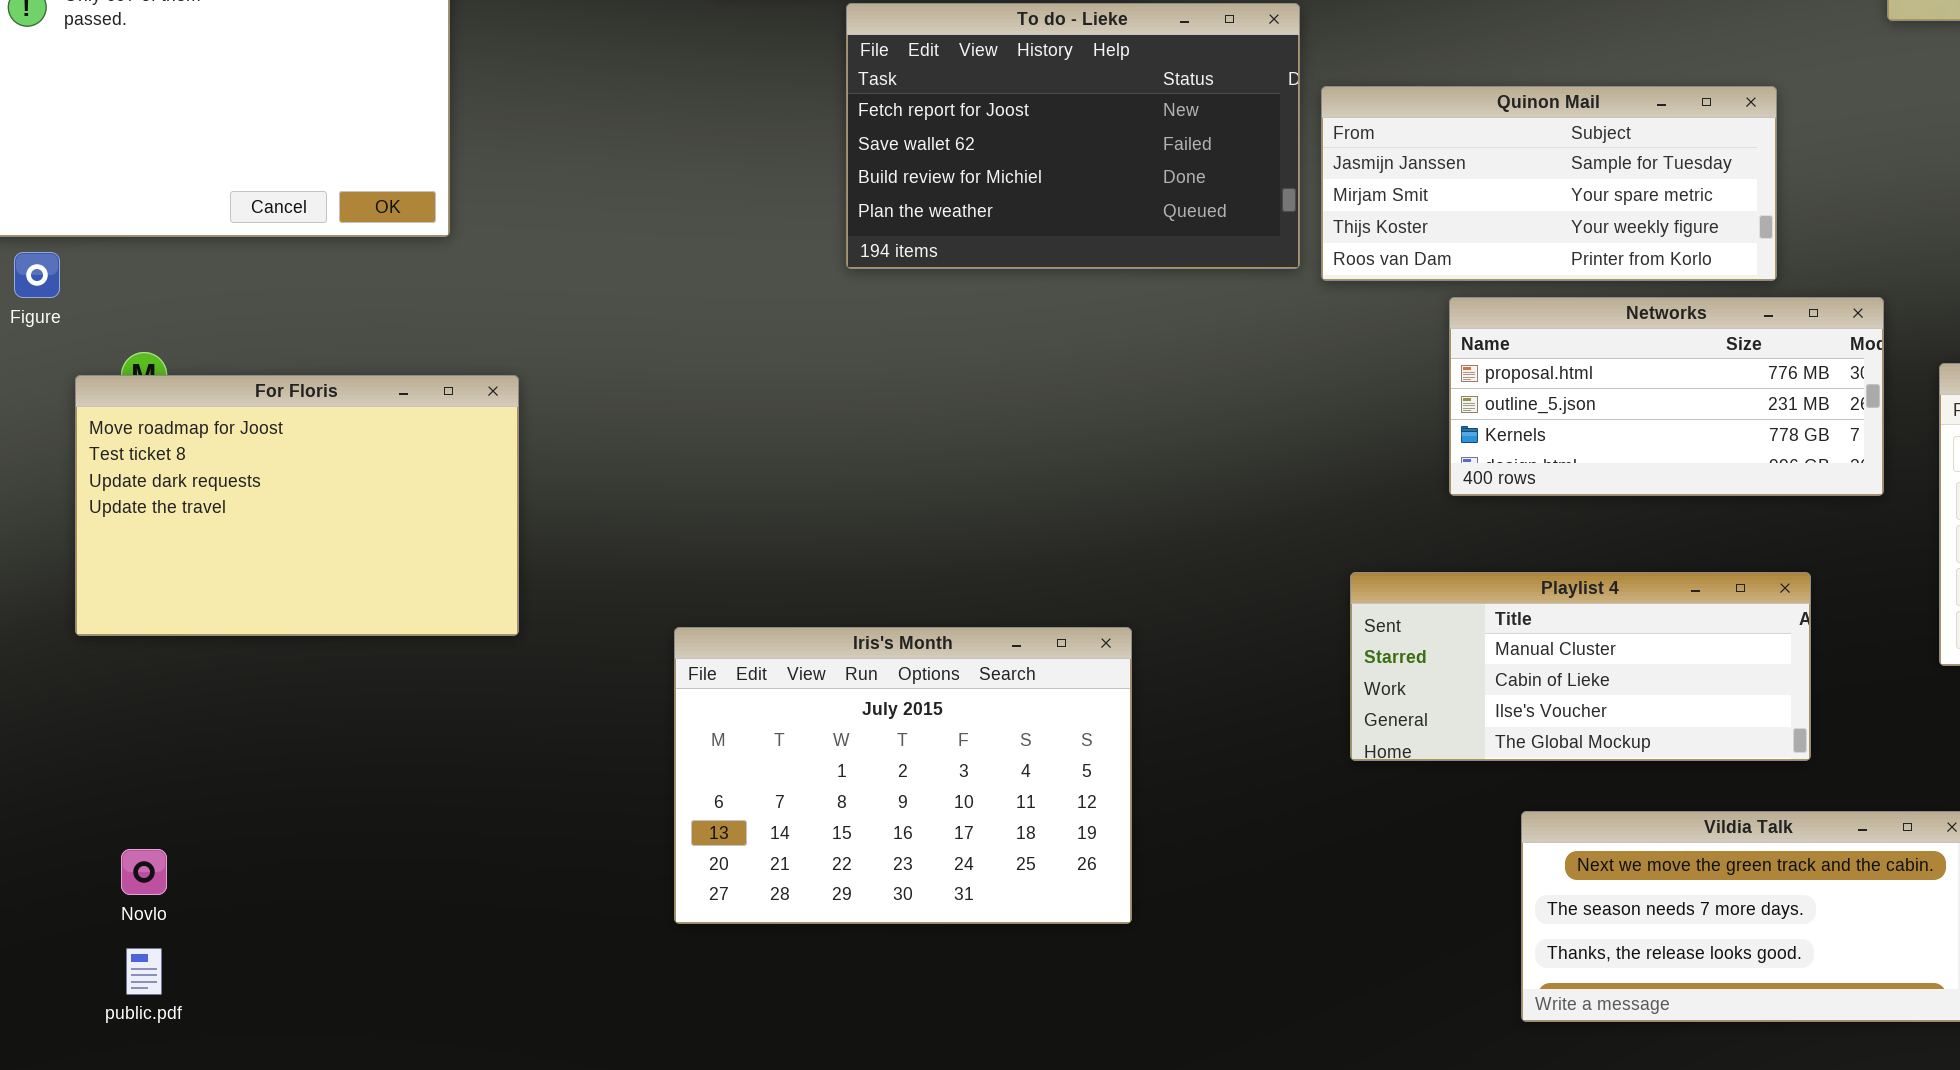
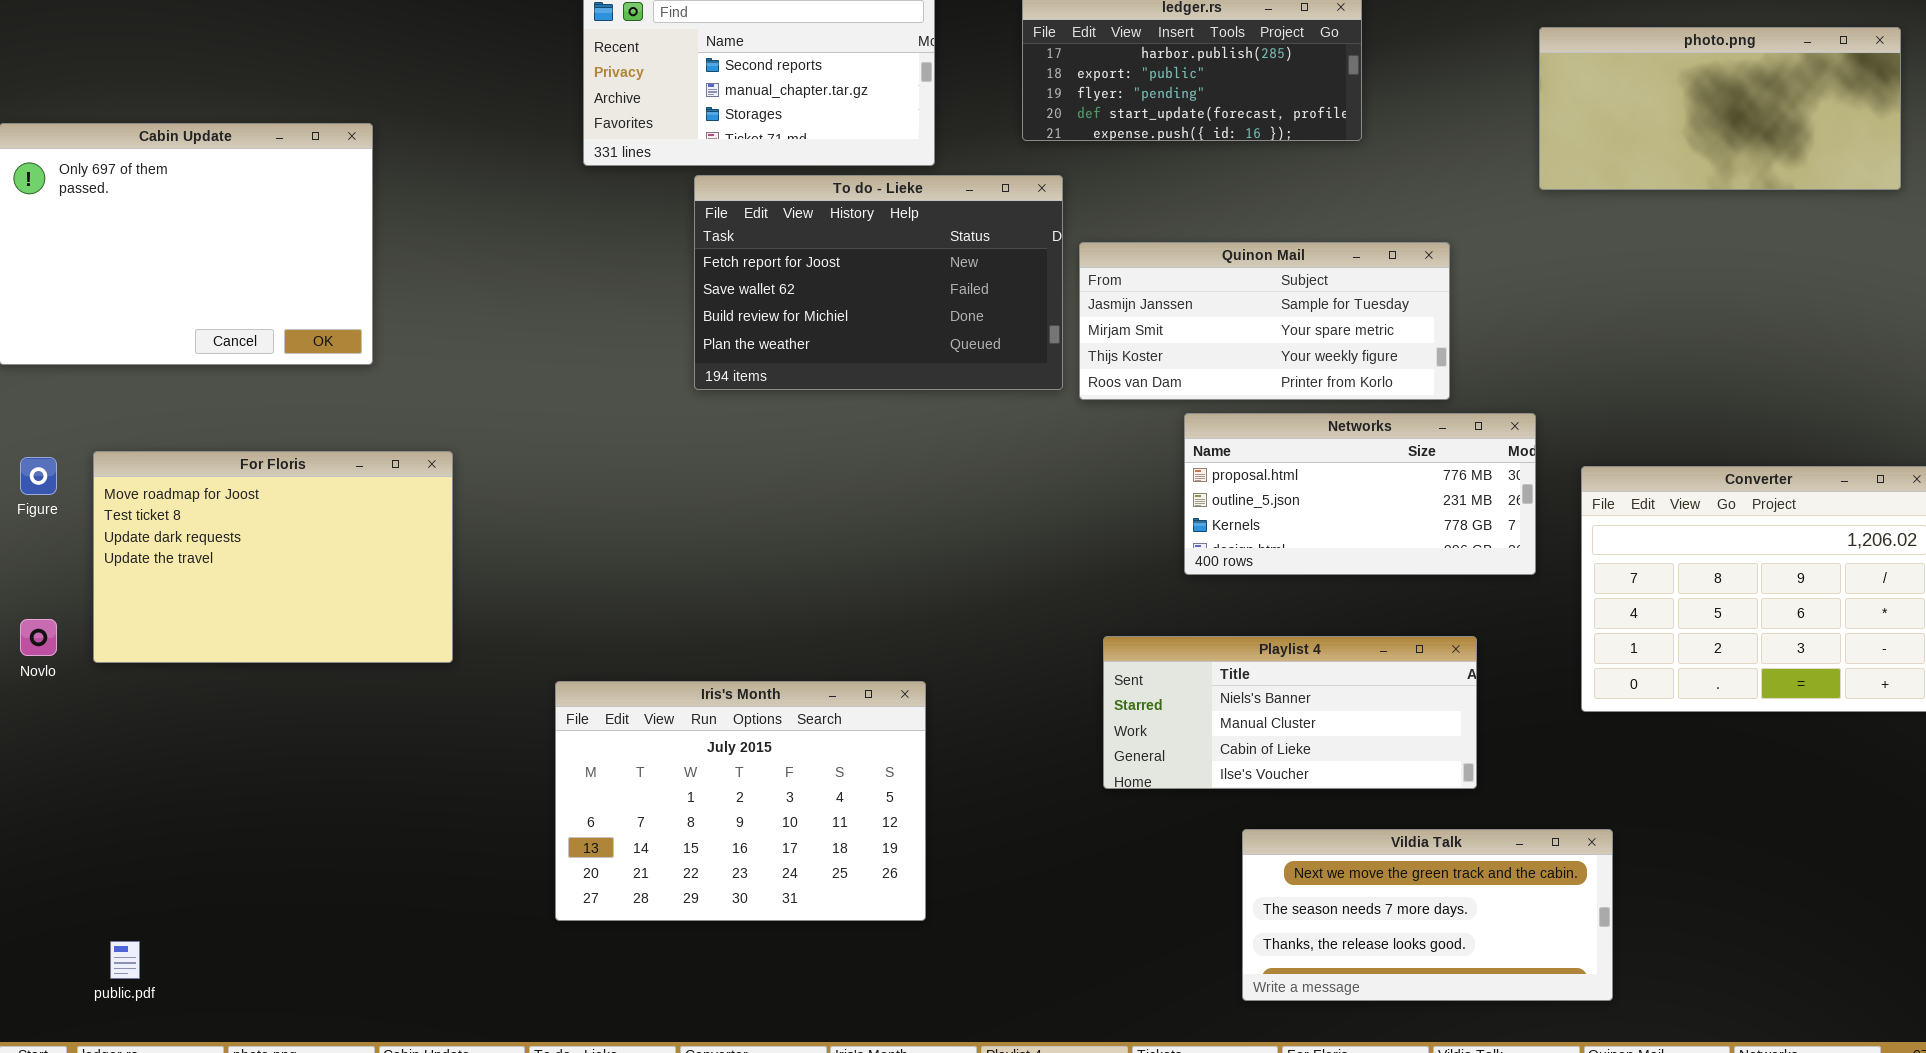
Figure: [14,252,60,298] -> [20,457,57,495], moved
For Floris: [75,375,519,636] -> [93,451,453,663], moved
Playlist 4: [1350,572,1811,761] -> [1103,636,1477,789], scrolled up 1 row
Novlo: [121,849,167,895] -> [20,619,57,656], moved

